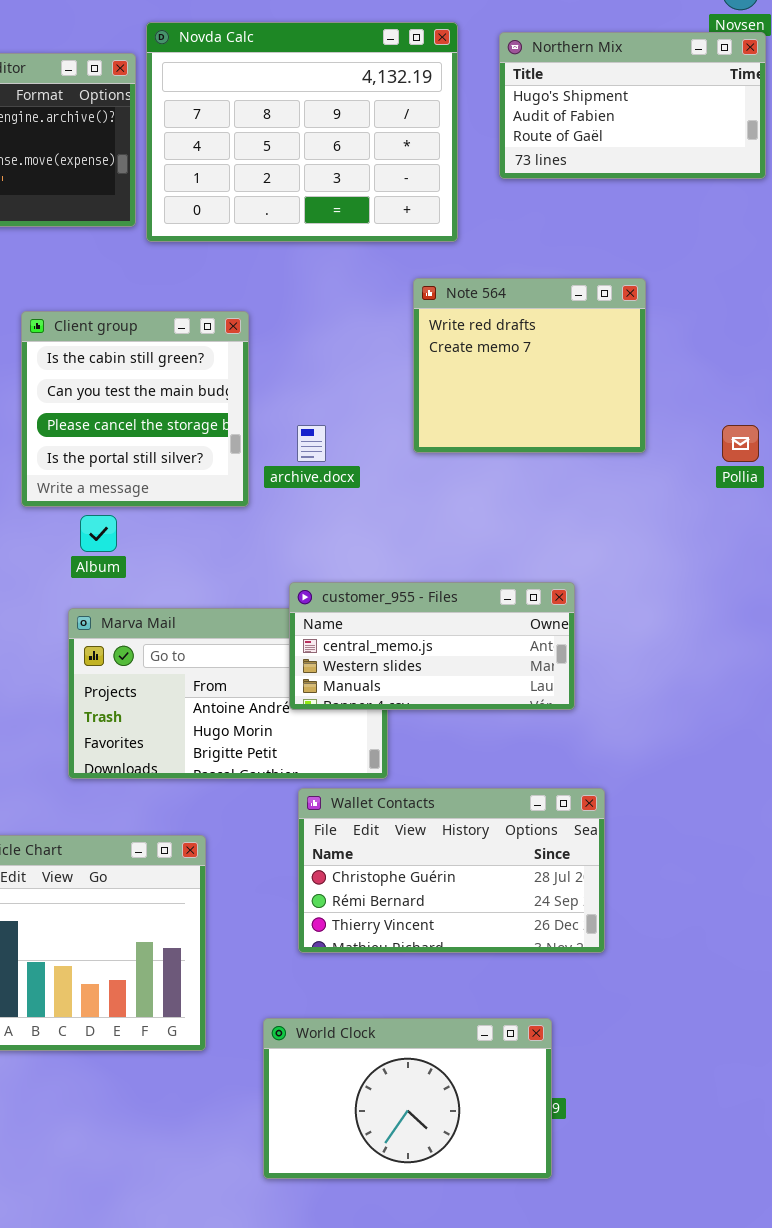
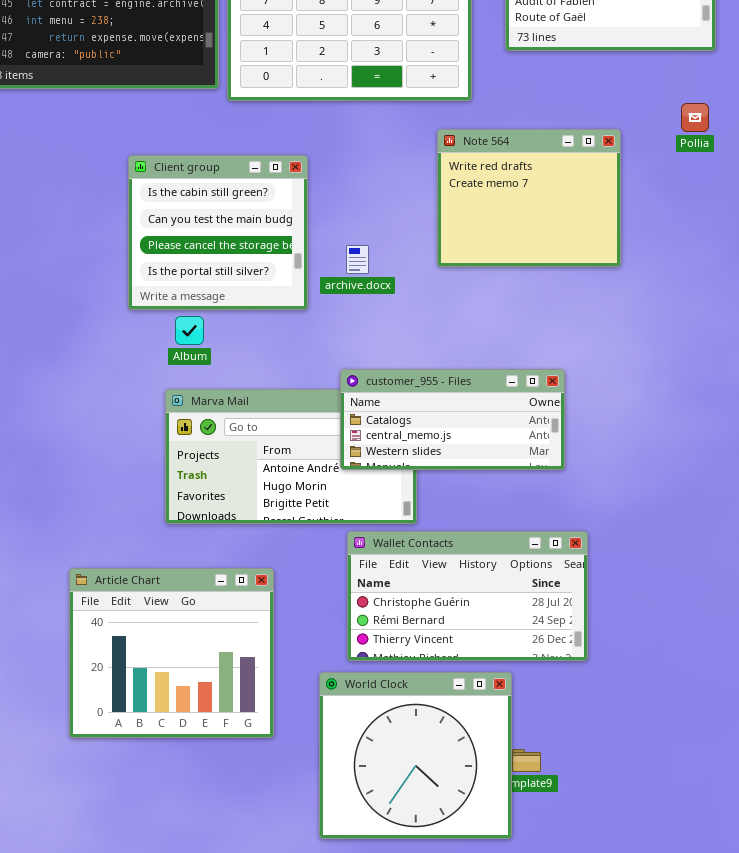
Pollia: [722,425,759,462] -> [681,103,709,132], moved
customer_955 - Files: [289,582,575,710] -> [340,369,565,470], scrolled up 1 row
World Clock: [263,1018,552,1179] -> [319,672,512,839], resized

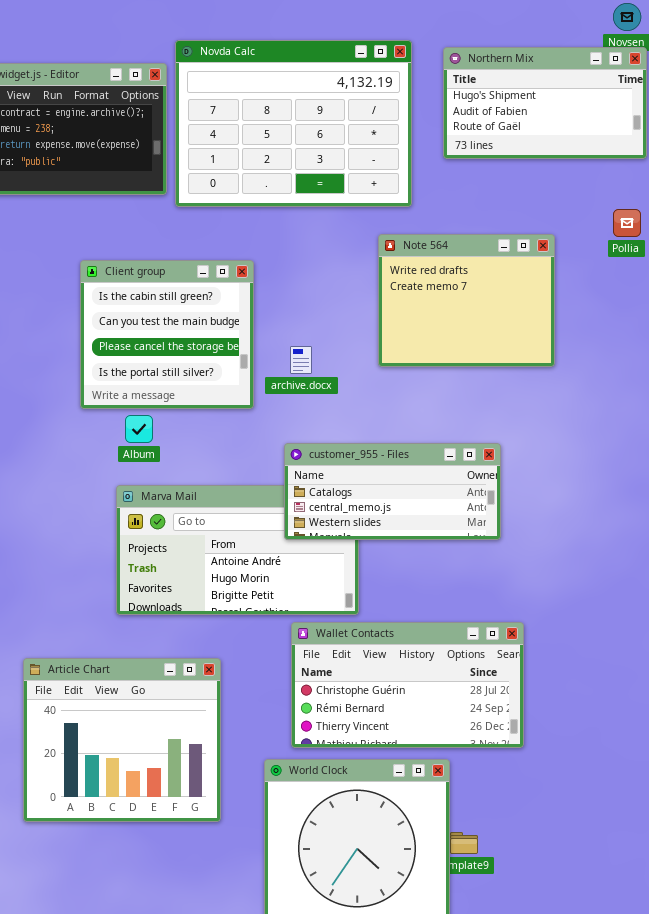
customer_955 - Files: [340,369,565,470] -> [284,443,501,540], moved

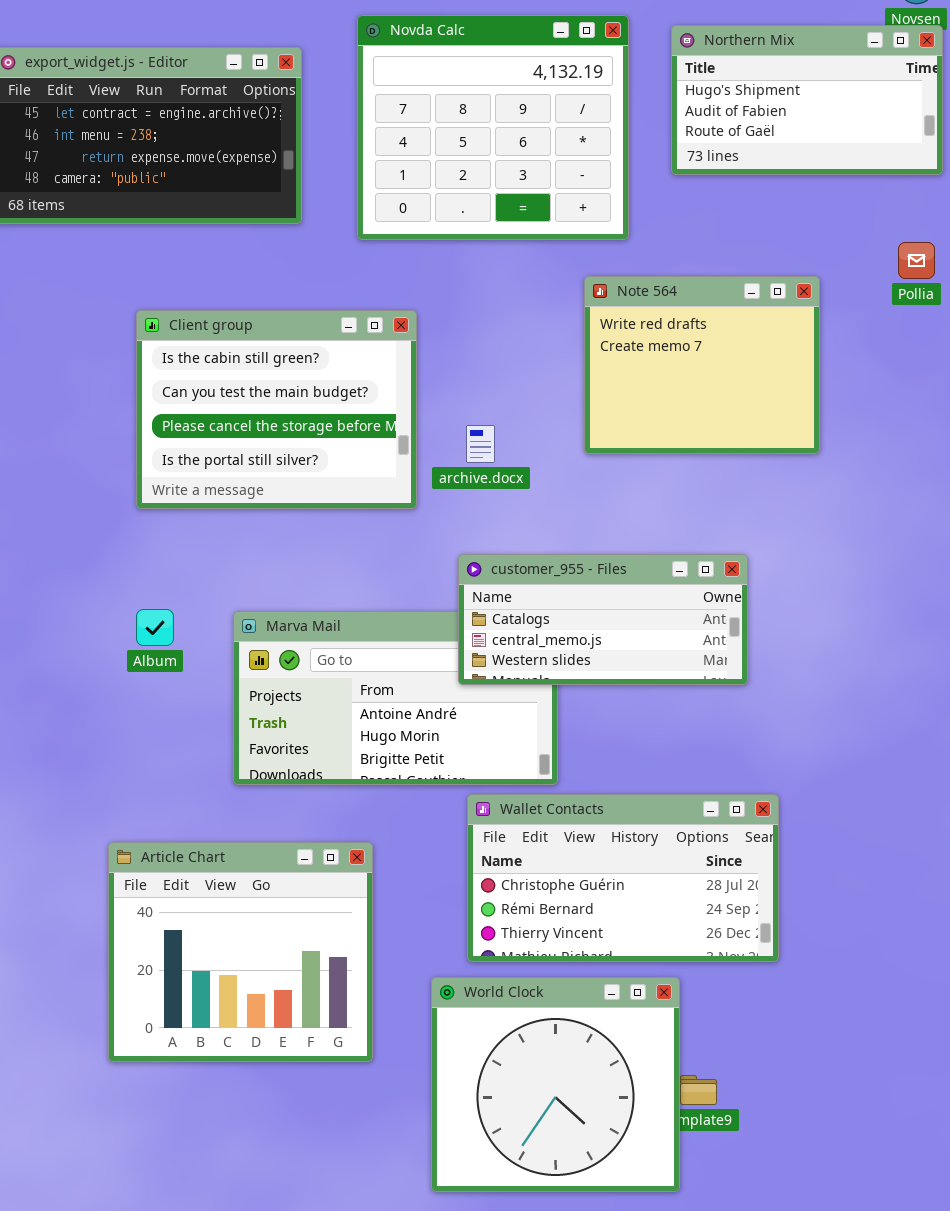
Novda Calc: [175,40,412,207] -> [357,15,629,240], resized
Client group: [80,260,254,409] -> [136,310,417,509], resized
Album: [125,415,153,443] -> [136,609,174,646], moved

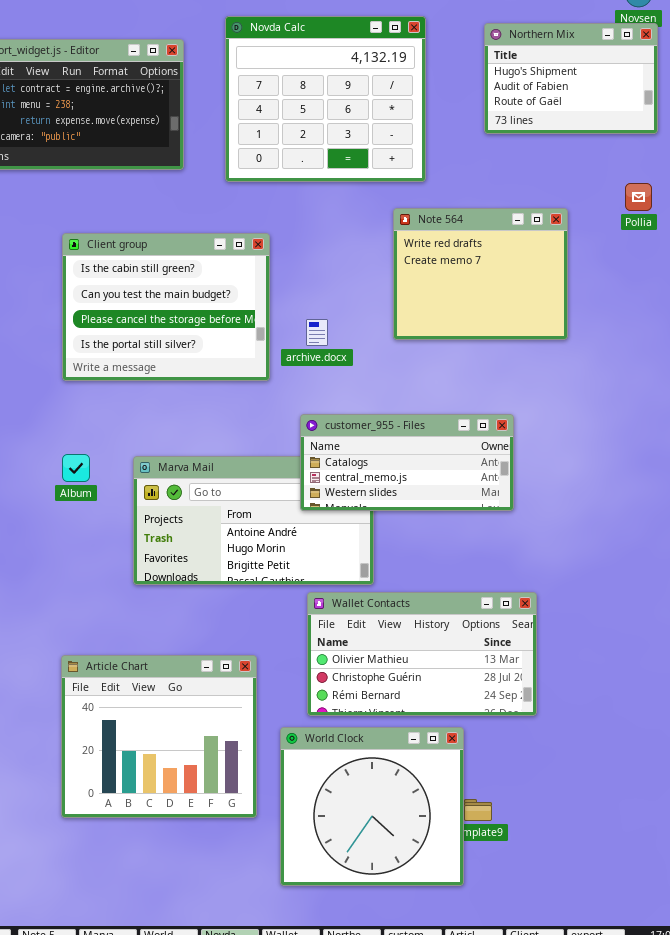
Northern Mix: [671,25,943,175] -> [484,23,658,134], resized
Wallet Contacts: [467,794,779,962] -> [307,592,537,716], scrolled up 1 row
Article Chart: [108,842,373,1062] -> [61,655,257,818], moved

